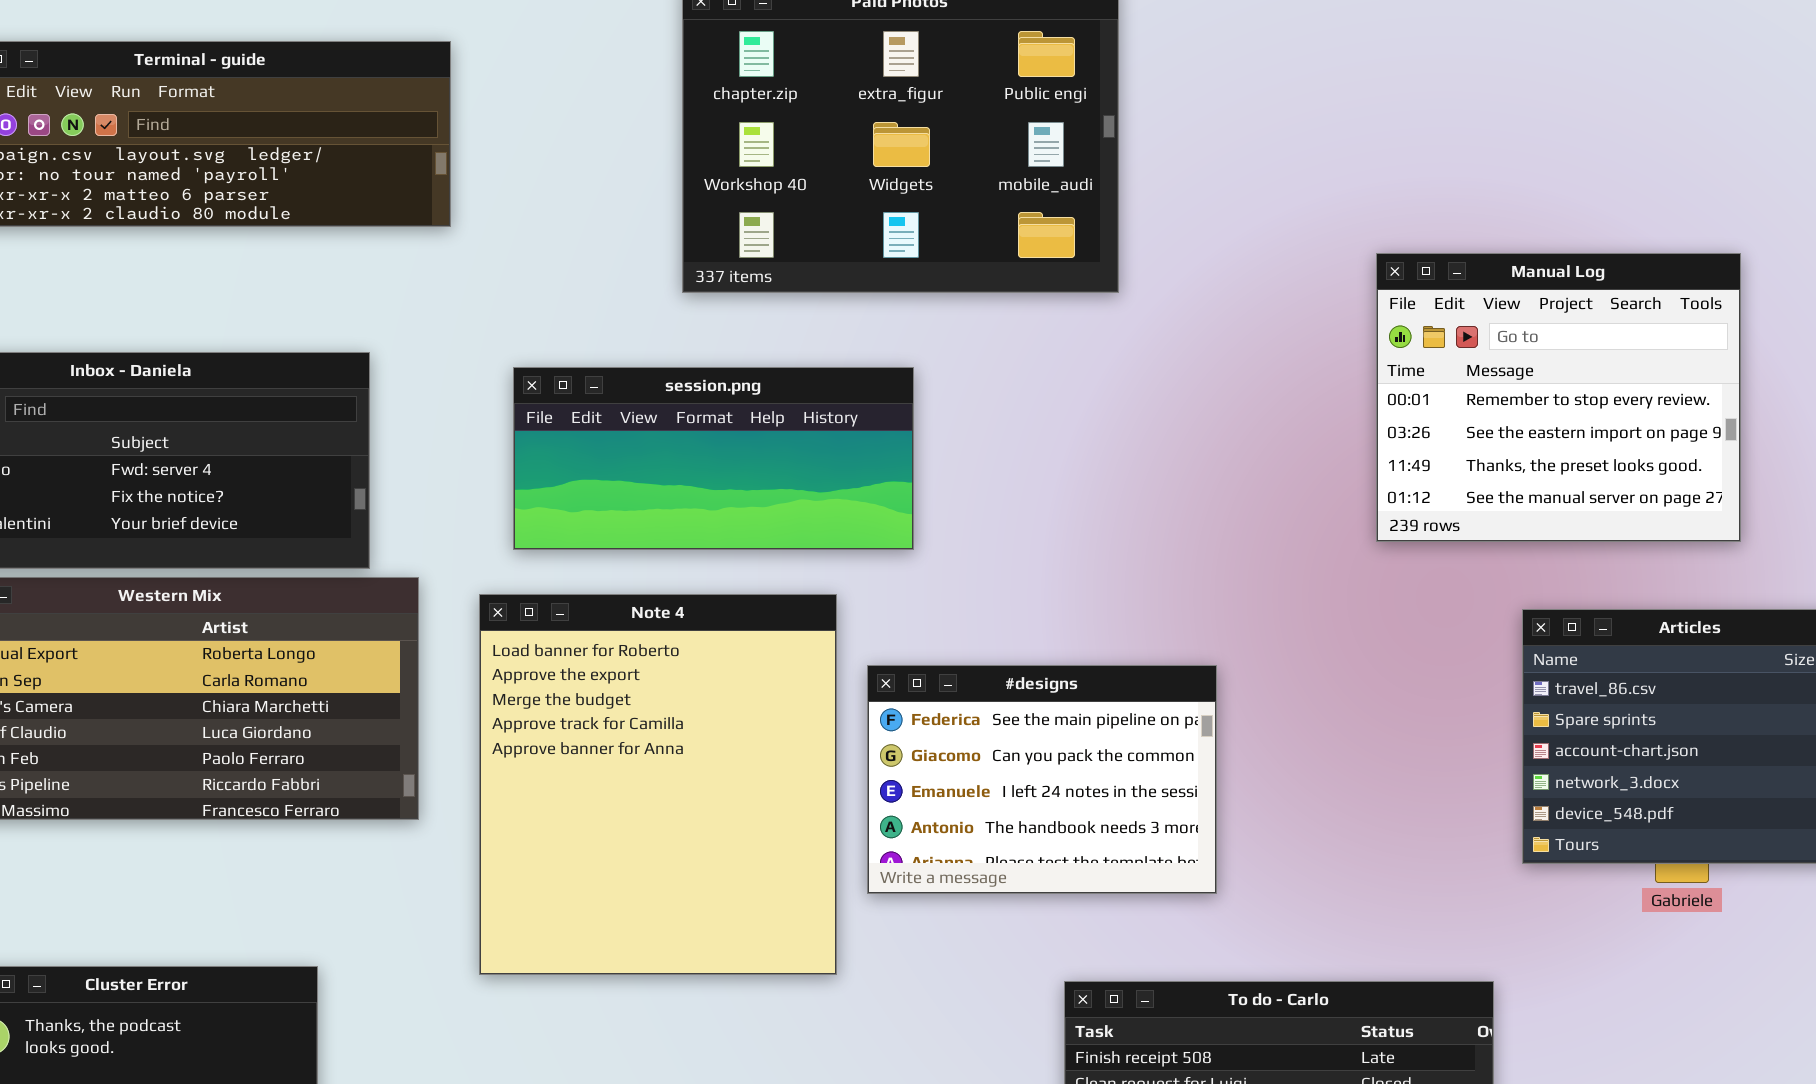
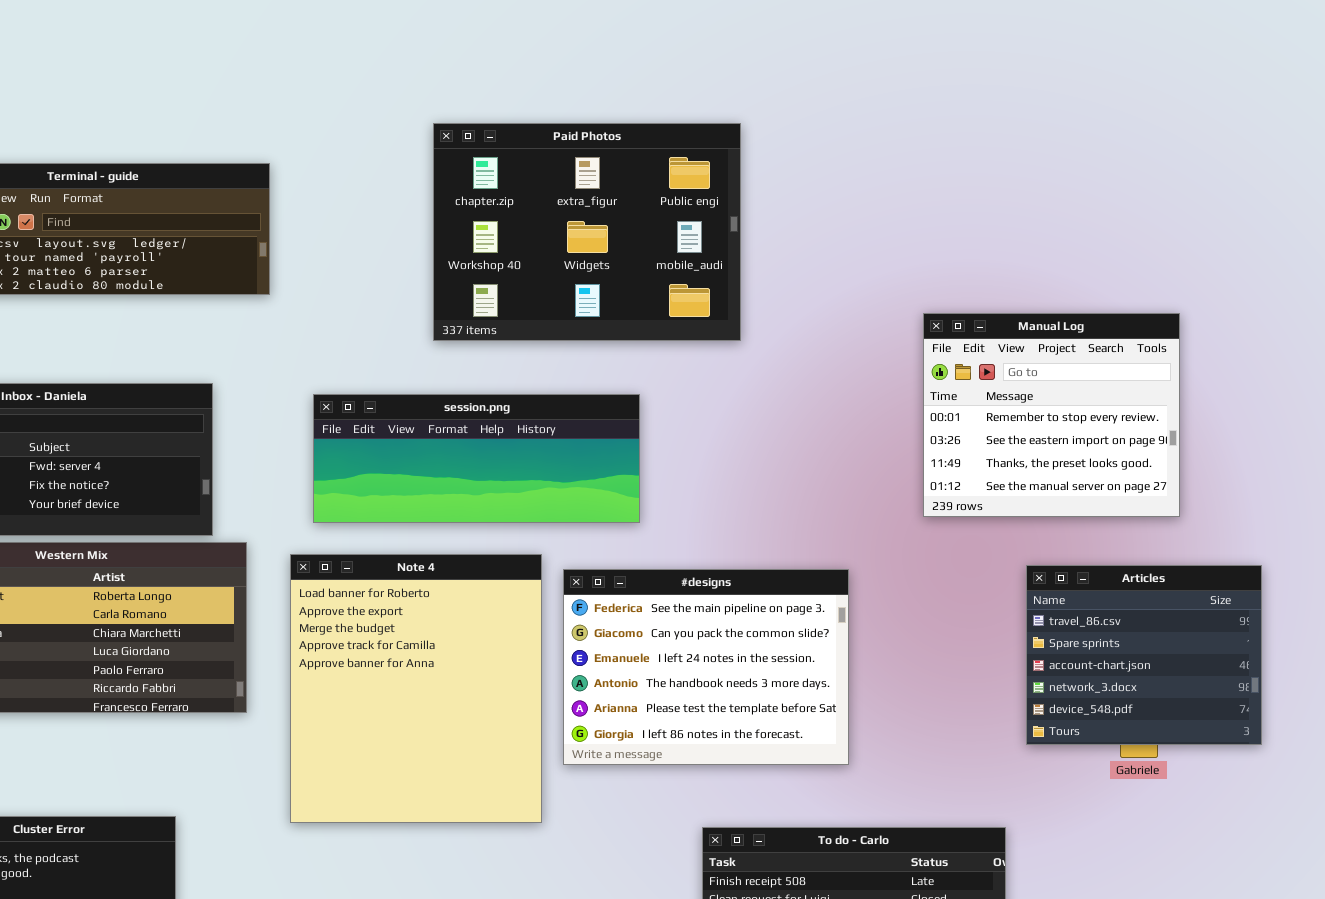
session.png: [513,367,914,550] -> [313,394,640,523], resized
#designs: [867,665,1217,894] -> [563,569,849,765], resized

